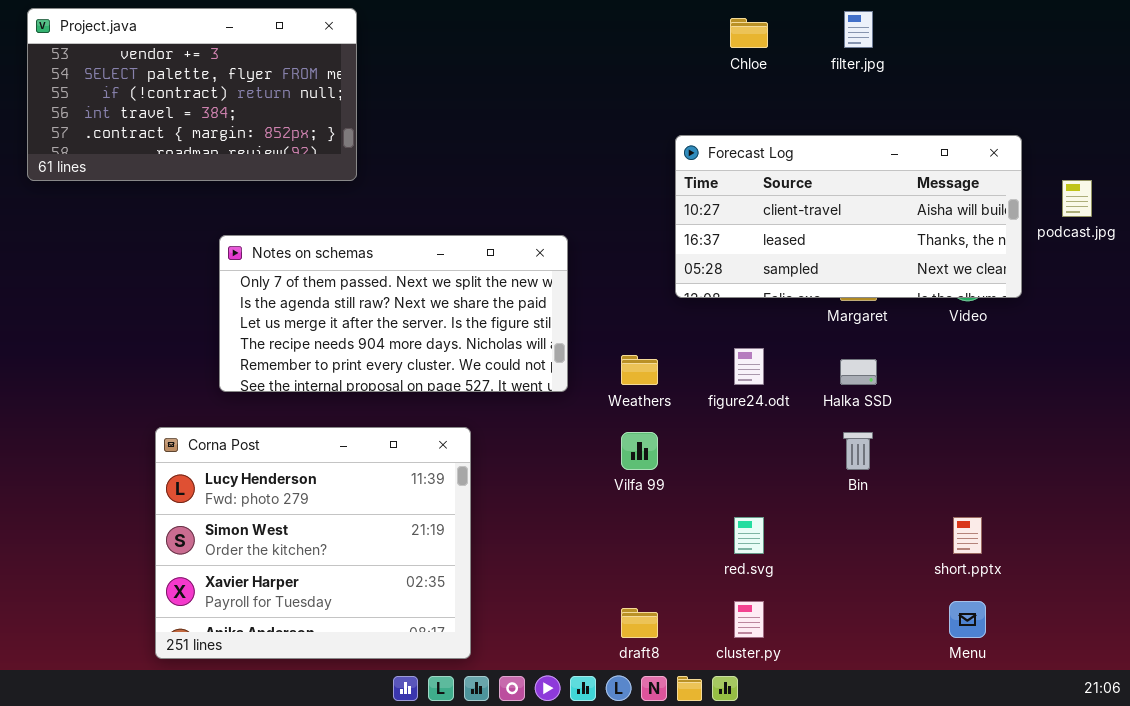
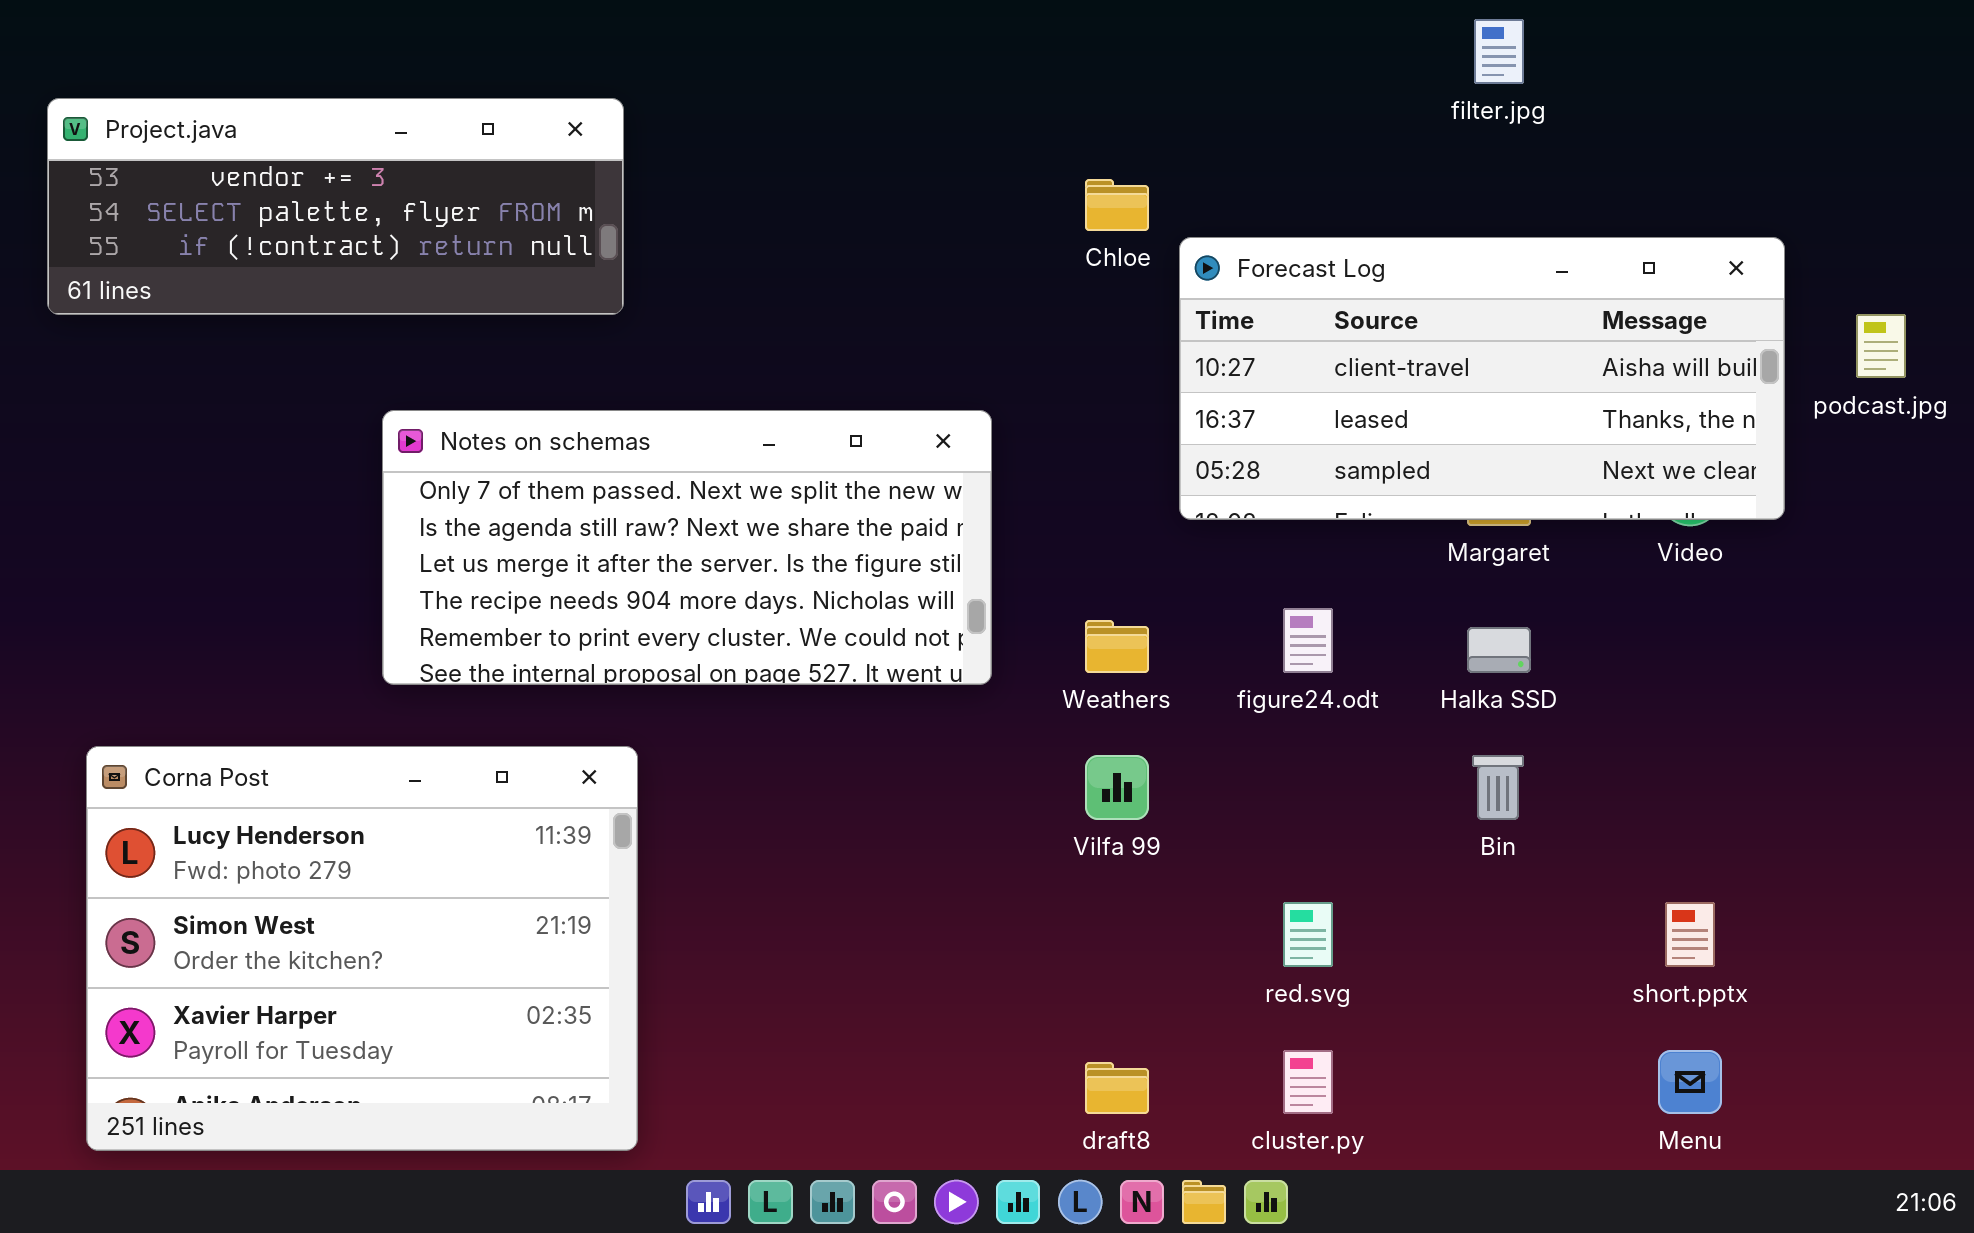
Project.java: [27,8,357,181] -> [47,98,624,315], resized
Chloe: [730,18,768,48] -> [1085,179,1149,231], moved
Corna Post: [155,427,471,659] -> [86,746,638,1151], moved

